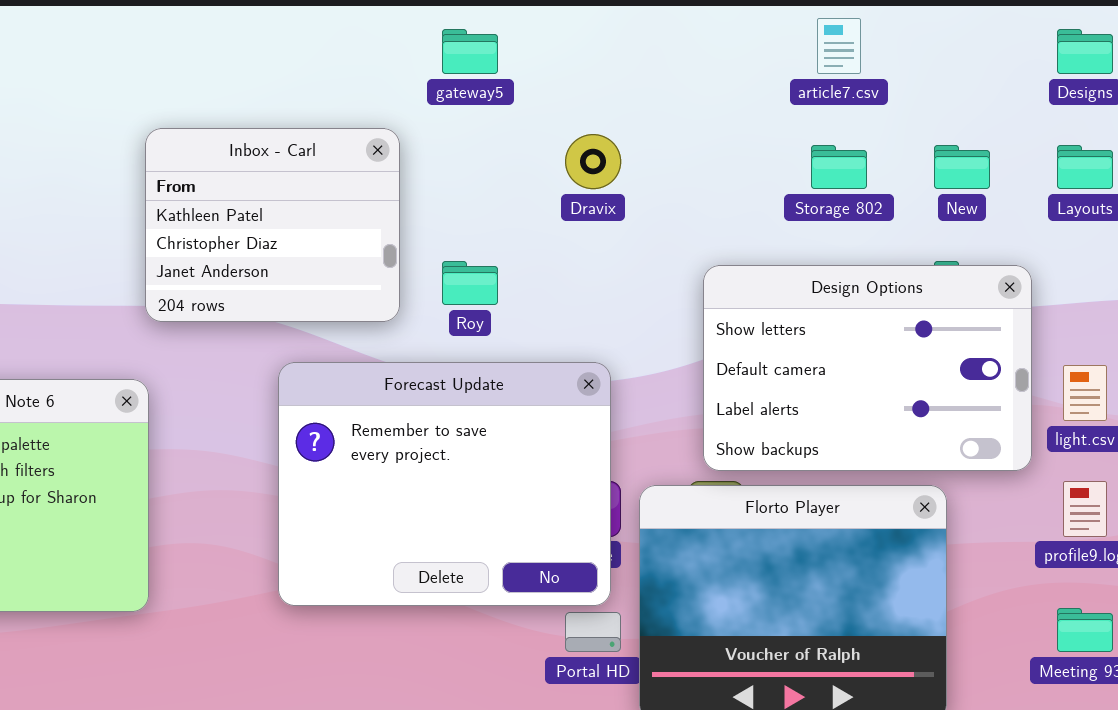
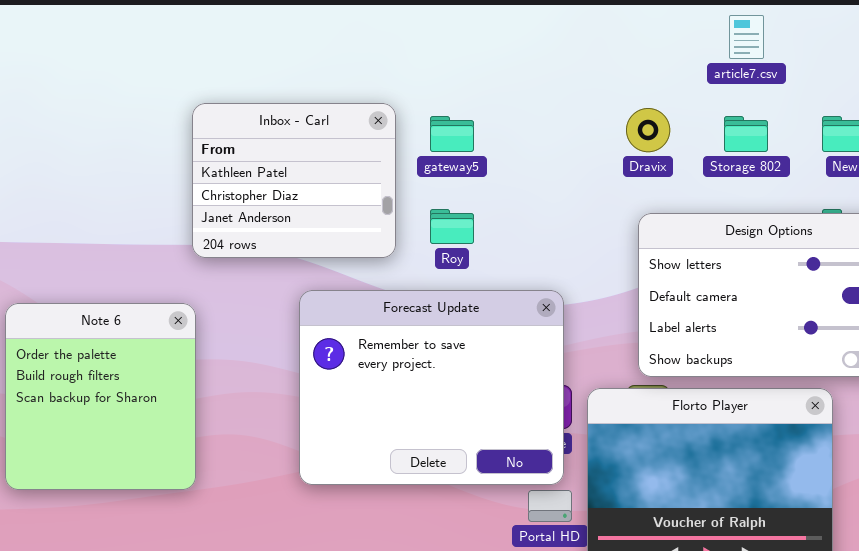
gateway5: [442,29,498,74] -> [430,116,474,152], moved
Dravix: [565,134,621,189] -> [626,108,670,152], moved

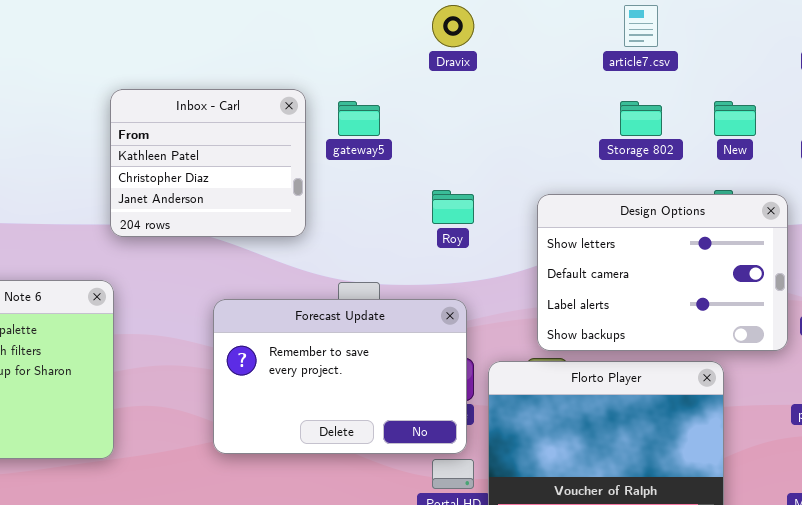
Dravix: [626,108,670,152] -> [432,5,474,47], moved
Roy: [430,209,474,244] -> [432,190,474,224], moved
Forecast Update: [299,290,564,485] -> [213,299,467,454], resized

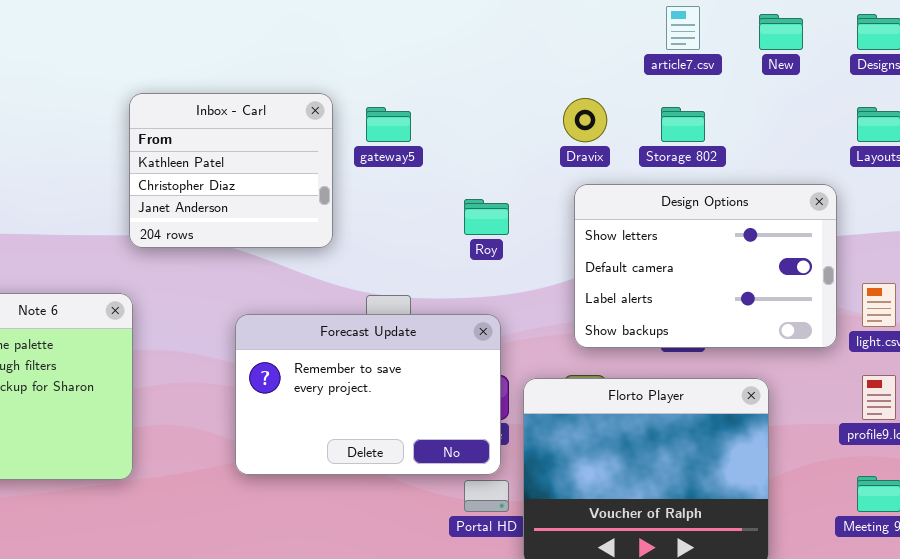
Dravix: [432,5,474,47] -> [563,98,607,142], moved
New: [714,101,756,136] -> [759,14,803,50], moved
Design Options: [537,194,788,351] -> [574,184,837,348], moved

